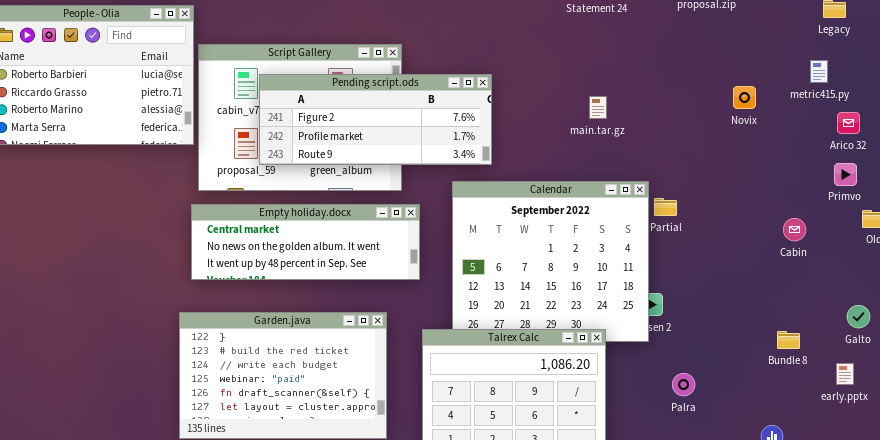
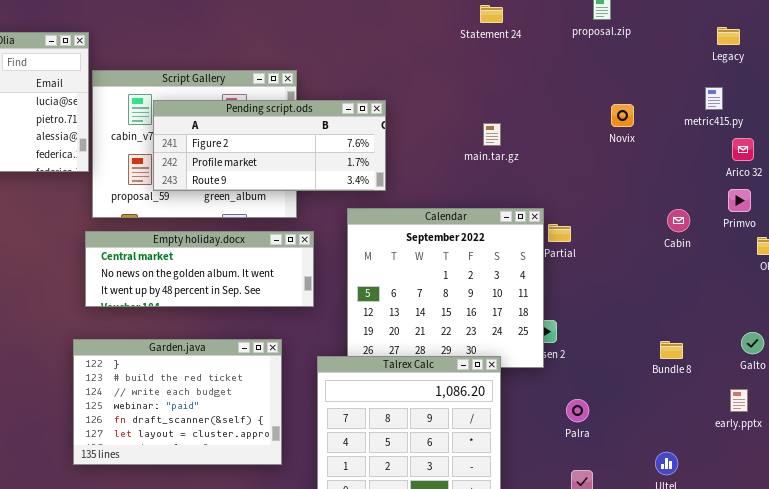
Novix: [733,86,756,109] -> [611,104,634,127], moved
Cabin: [783,218,806,241] -> [667,209,690,232], moved
Bundle 8: [777,331,800,349] -> [660,341,683,359], moved

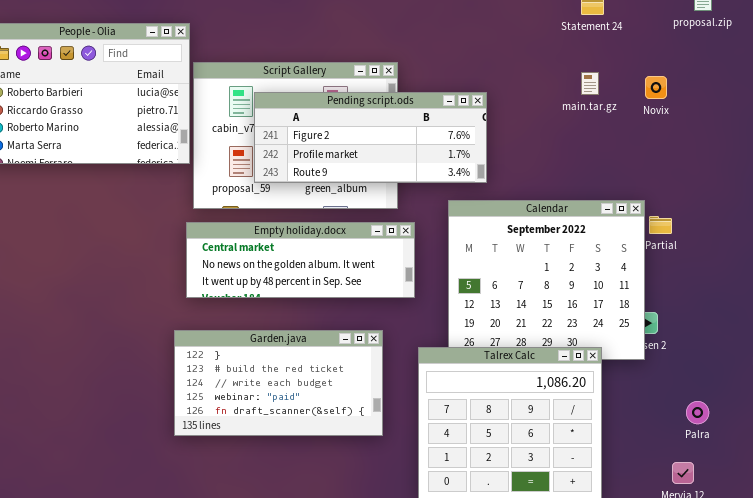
Novix: [611,104,634,127] -> [645,76,667,99], moved
main.tar.gz: [483,123,501,146] -> [581,72,599,95], moved
Garden.java: [73,339,282,465] -> [174,330,383,436], resized
Palra: [566,399,589,422] -> [686,401,709,424], moved

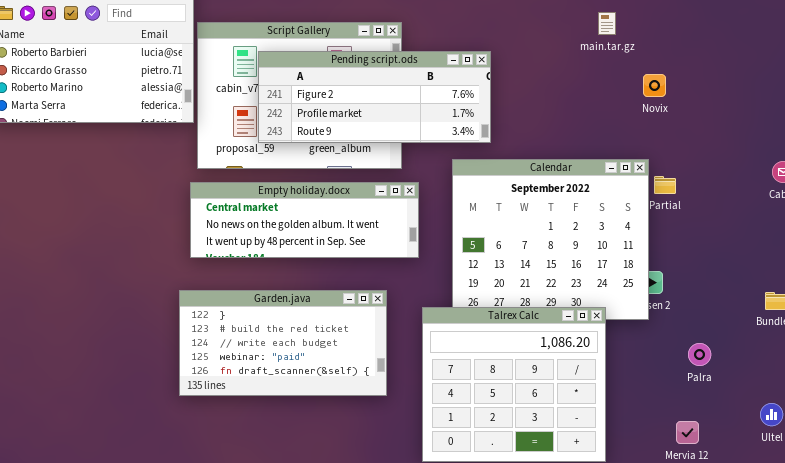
main.tar.gz: [581,72,599,95] -> [598,12,616,35], moved
Novix: [645,76,667,99] -> [643,74,666,97], moved
Palra: [686,401,709,424] -> [688,343,711,366], moved

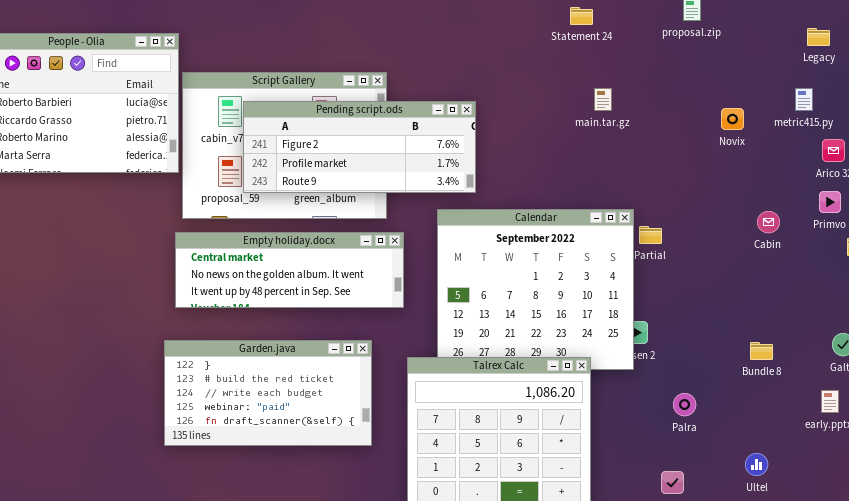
main.tar.gz: [598,12,616,35] -> [594,88,612,111], moved
Novix: [643,74,666,97] -> [721,108,744,130], moved

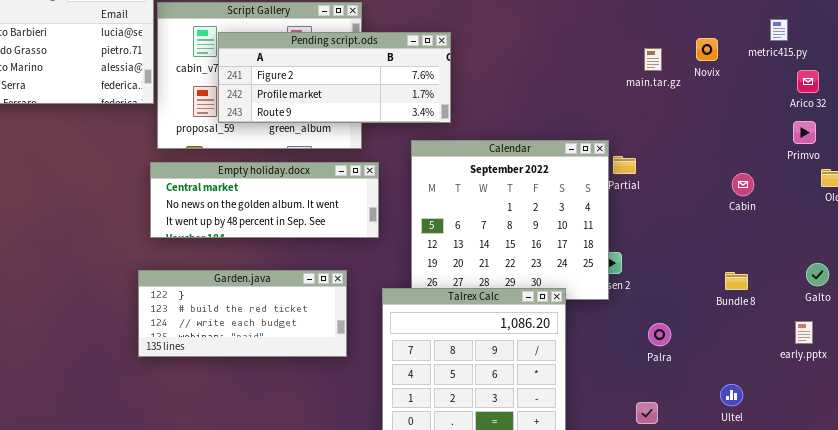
main.tar.gz: [594,88,612,111] -> [644,48,662,71], moved
Cabin: [757,211,780,233] -> [732,173,754,196], moved
Garden.java: [164,340,372,446] -> [138,270,347,357], resized

